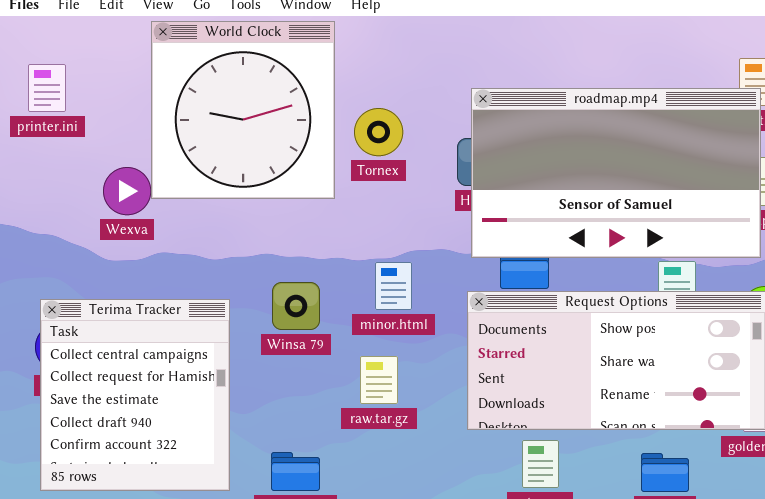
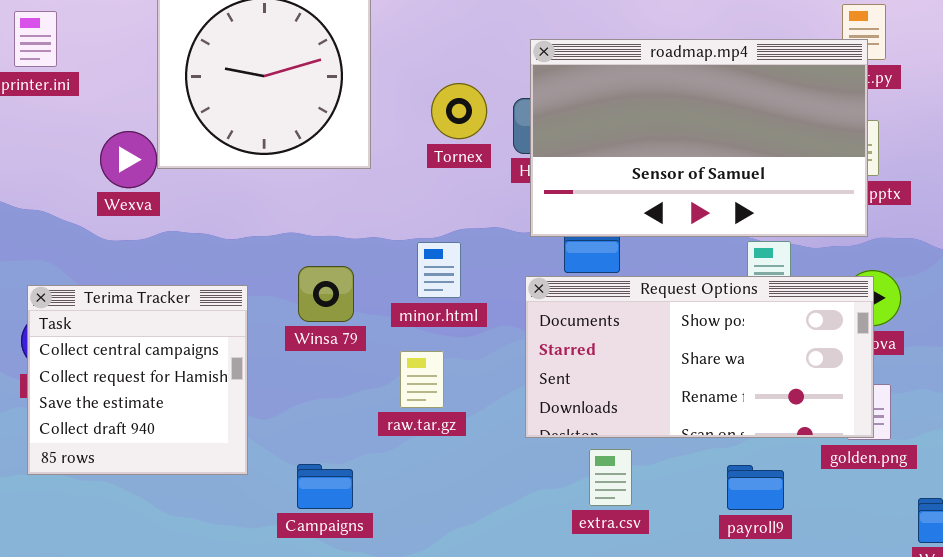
Tornex: [354,108,403,156] -> [431,83,487,139], moved
Terima Tracker: [40,299,230,491] -> [27,285,248,475], resized

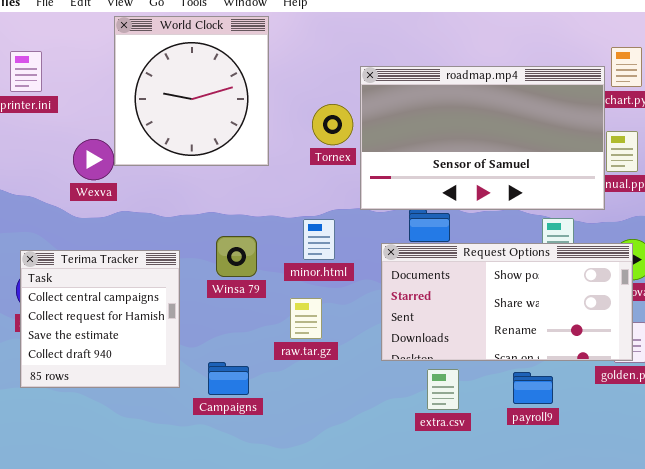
roadmap.mp4: [530,39,868,237] -> [360,66,605,210], moved
Campaigns: [297,464,353,509] -> [208,362,249,395], moved
payroll9: [727,465,784,510] -> [513,372,553,404], moved

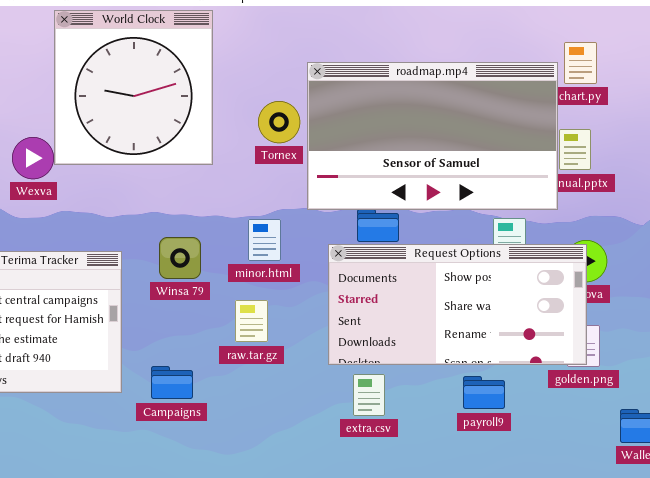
extra.csv: [427,369,459,410] -> [353,374,385,416], moved

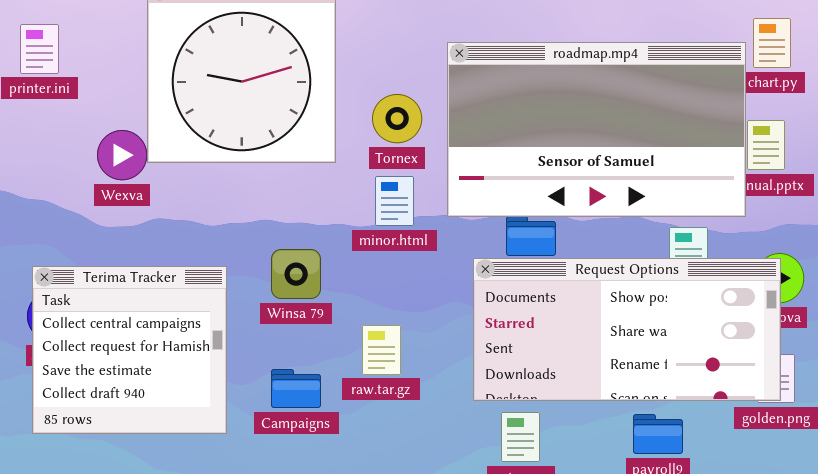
Tornex: [258,101,300,143] -> [372,94,422,143], moved
minor.html: [248,219,281,261] -> [375,176,414,226], moved
Campaigns: [151,366,193,399] -> [271,369,321,408], moved

